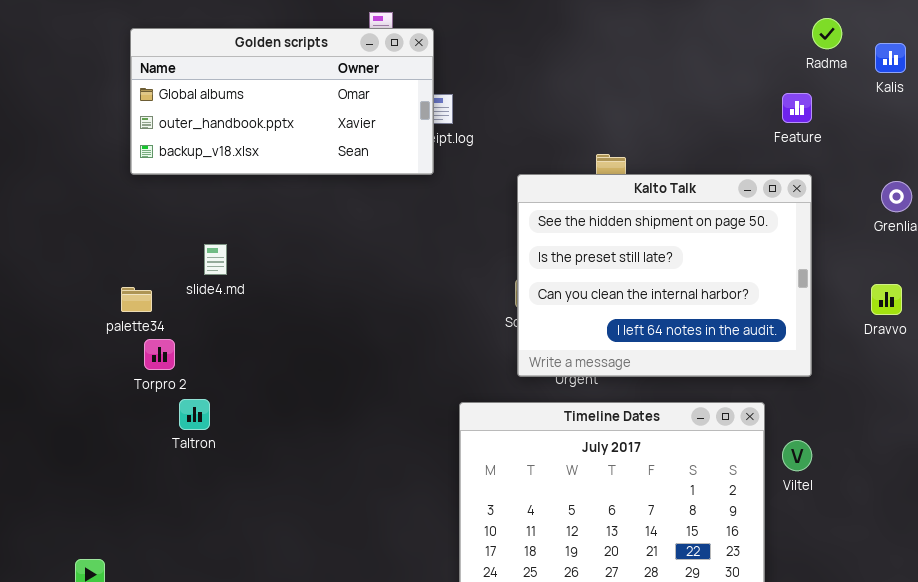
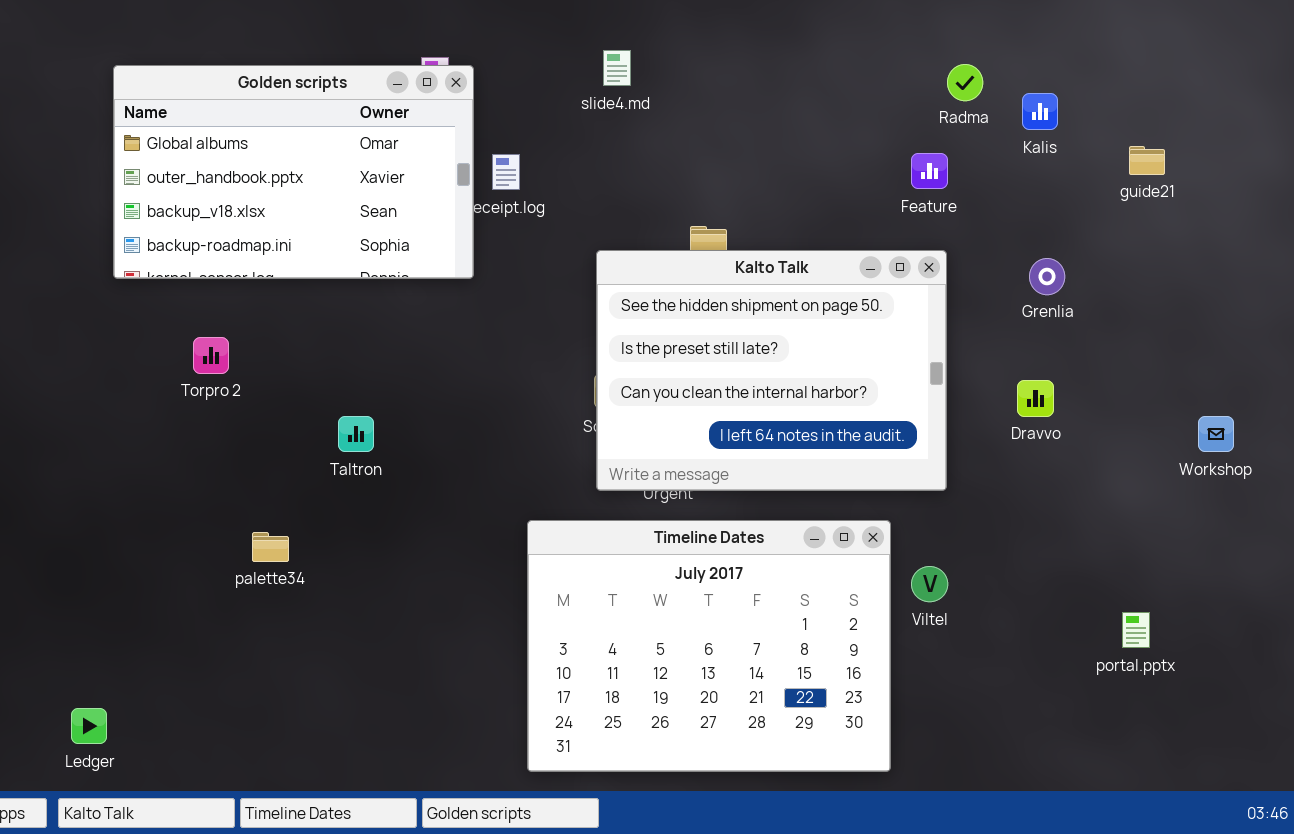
Golden scripts: [130,28,434,175] -> [113,65,474,279], moved, resized
slide4.md: [204,244,227,275] -> [603,50,631,86], moved
palette34: [121,287,152,312] -> [252,532,289,562], moved
Torpro 2: [144,339,175,370] -> [193,337,229,374], moved
Taltron: [179,399,210,430] -> [338,416,374,452], moved

